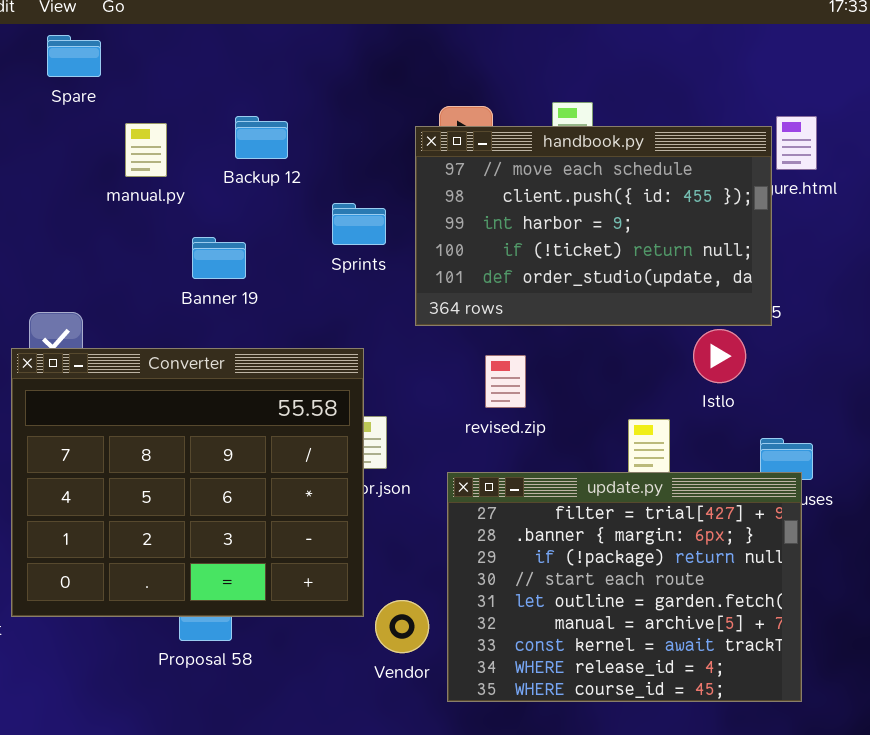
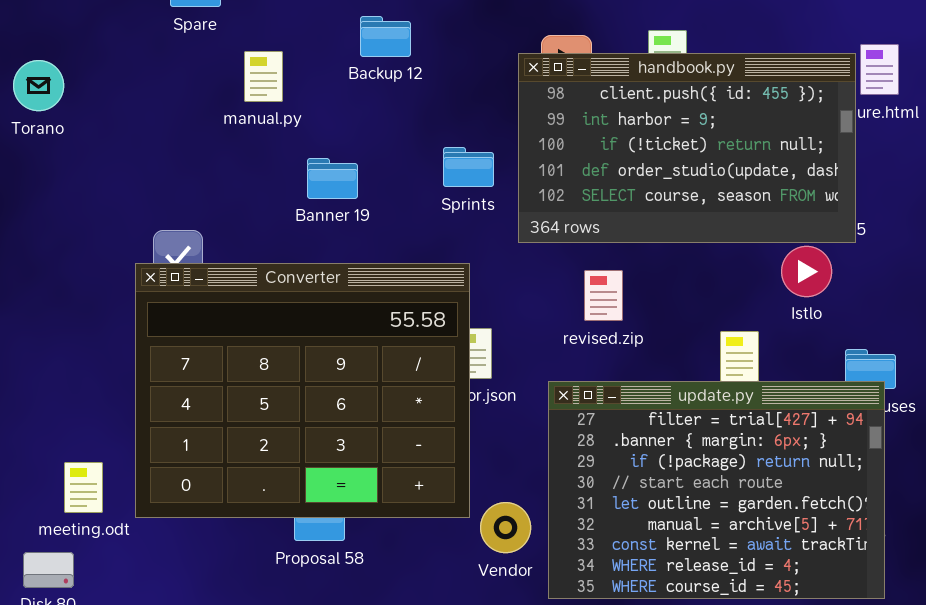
Backup 12: [235,116,288,159] -> [360,16,411,57], moved
handbook.py: [415,126,772,326] -> [518,53,856,243], scrolled down 1 row
Sprints: [332,203,386,245] -> [443,147,494,187], moved

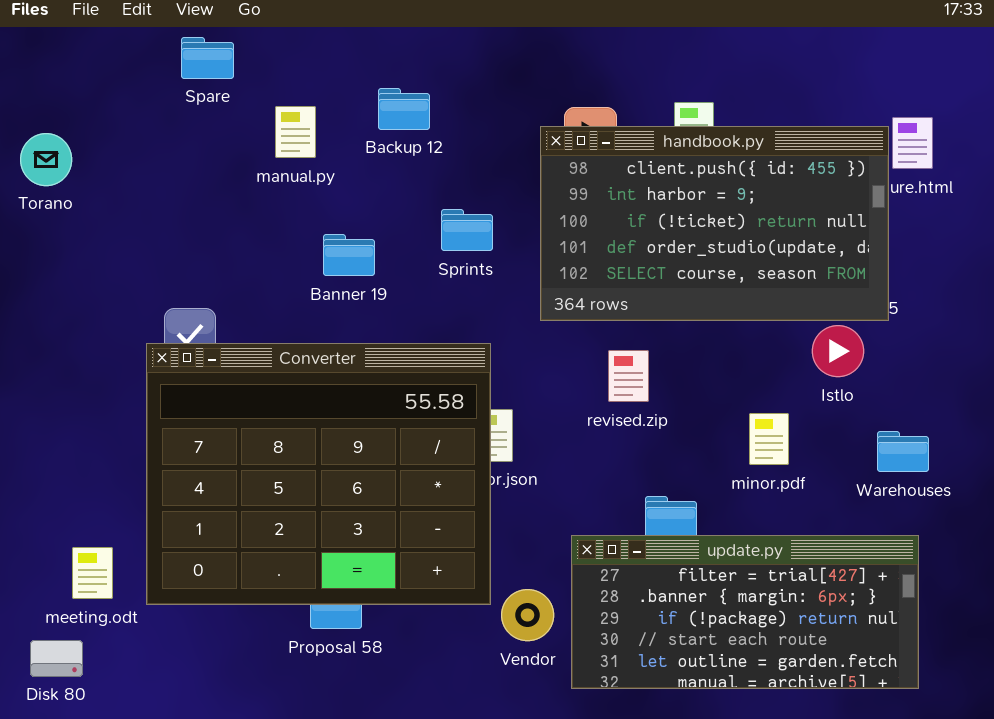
manual.py: [244,51,283,102] -> [275,106,316,158], moved
Sprints: [443,147,494,187] -> [441,209,493,251], moved
update.py: [548,381,885,599] -> [571,535,919,689], resized

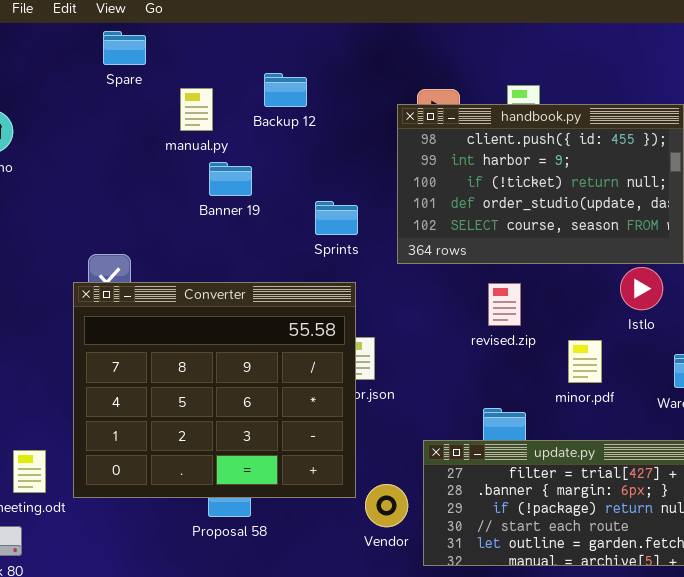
Sprints: [441,209,493,251] -> [315,201,358,235], moved
Banner 19: [323,234,375,276] -> [209,162,252,196], moved
revised.zip: [608,350,649,402] -> [488,283,521,326], moved

